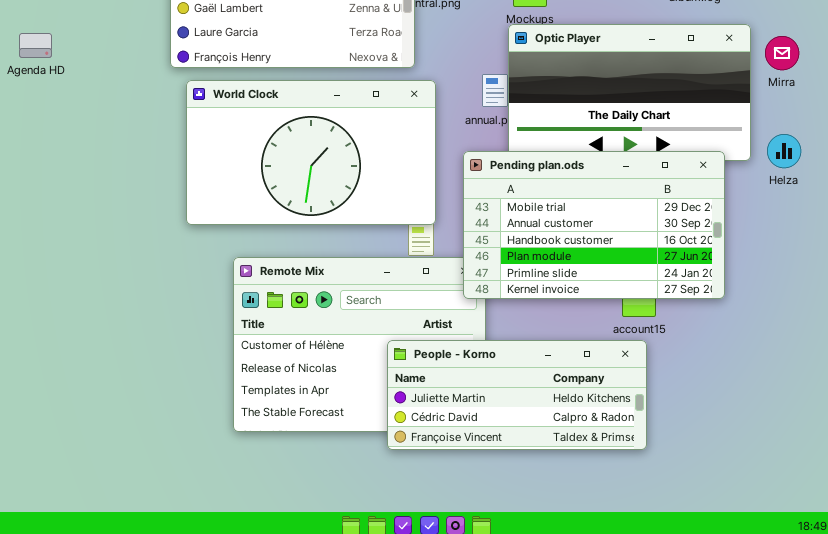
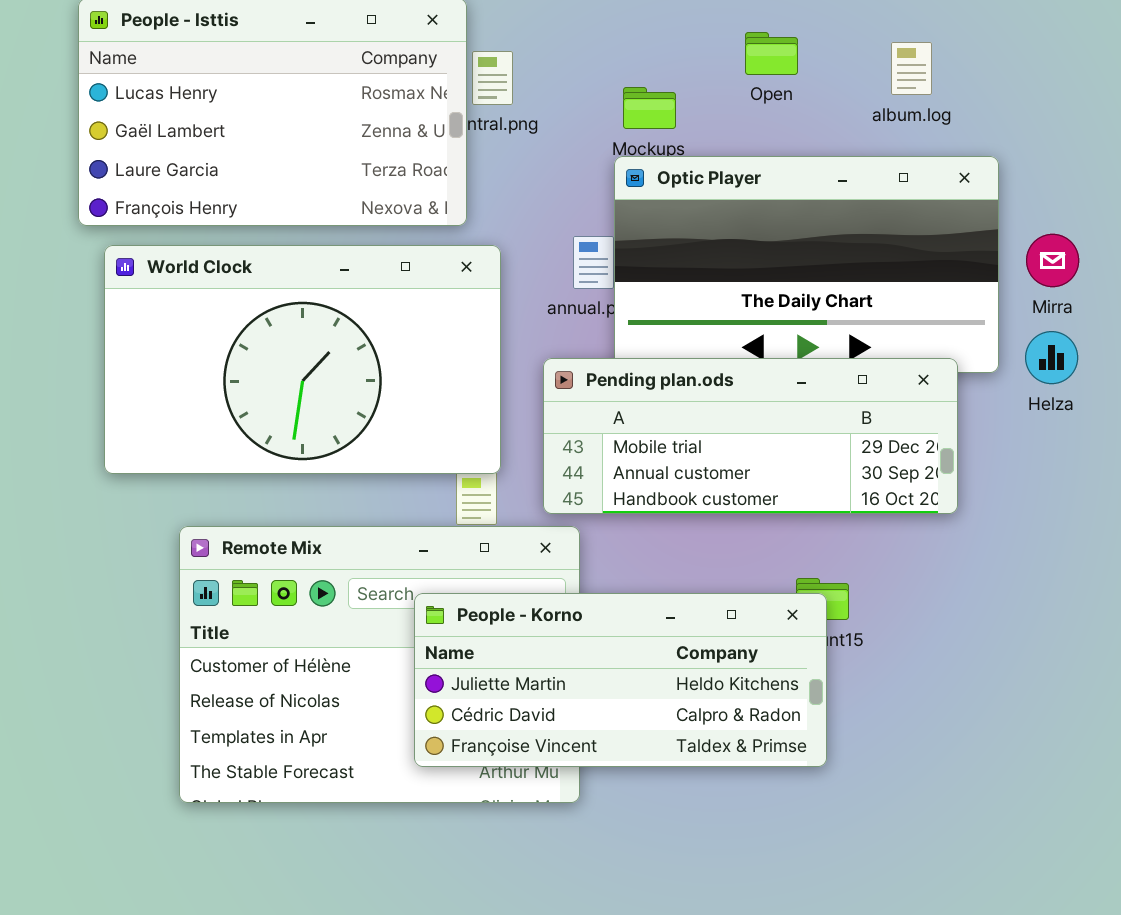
Mirra: [765,36,799,70] -> [1026,234,1079,287], moved
Pending plan.ods: [463,151,725,299] -> [543,358,958,514], resized
People - Korno: [387,340,647,450] -> [414,593,827,767], moved

